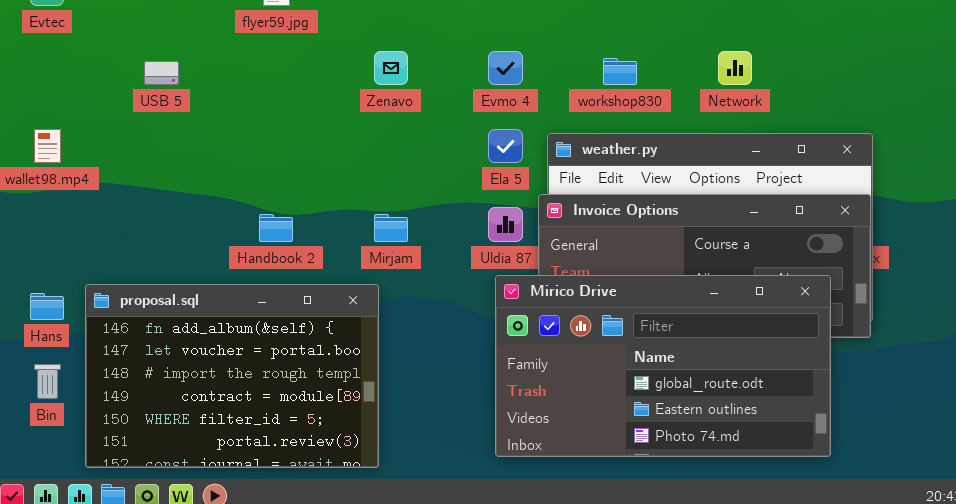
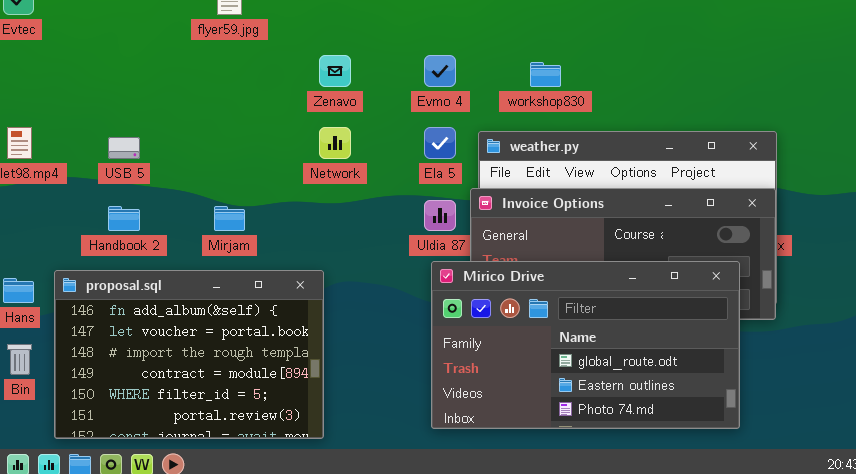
Network: [718,51,752,85] -> [319,127,351,159], moved
USB 5: [144,61,179,85] -> [108,137,140,159], moved
Handbook 2: [259,214,293,242] -> [108,206,140,231], moved
Mirjam: [374,214,408,242] -> [214,206,245,231], moved

